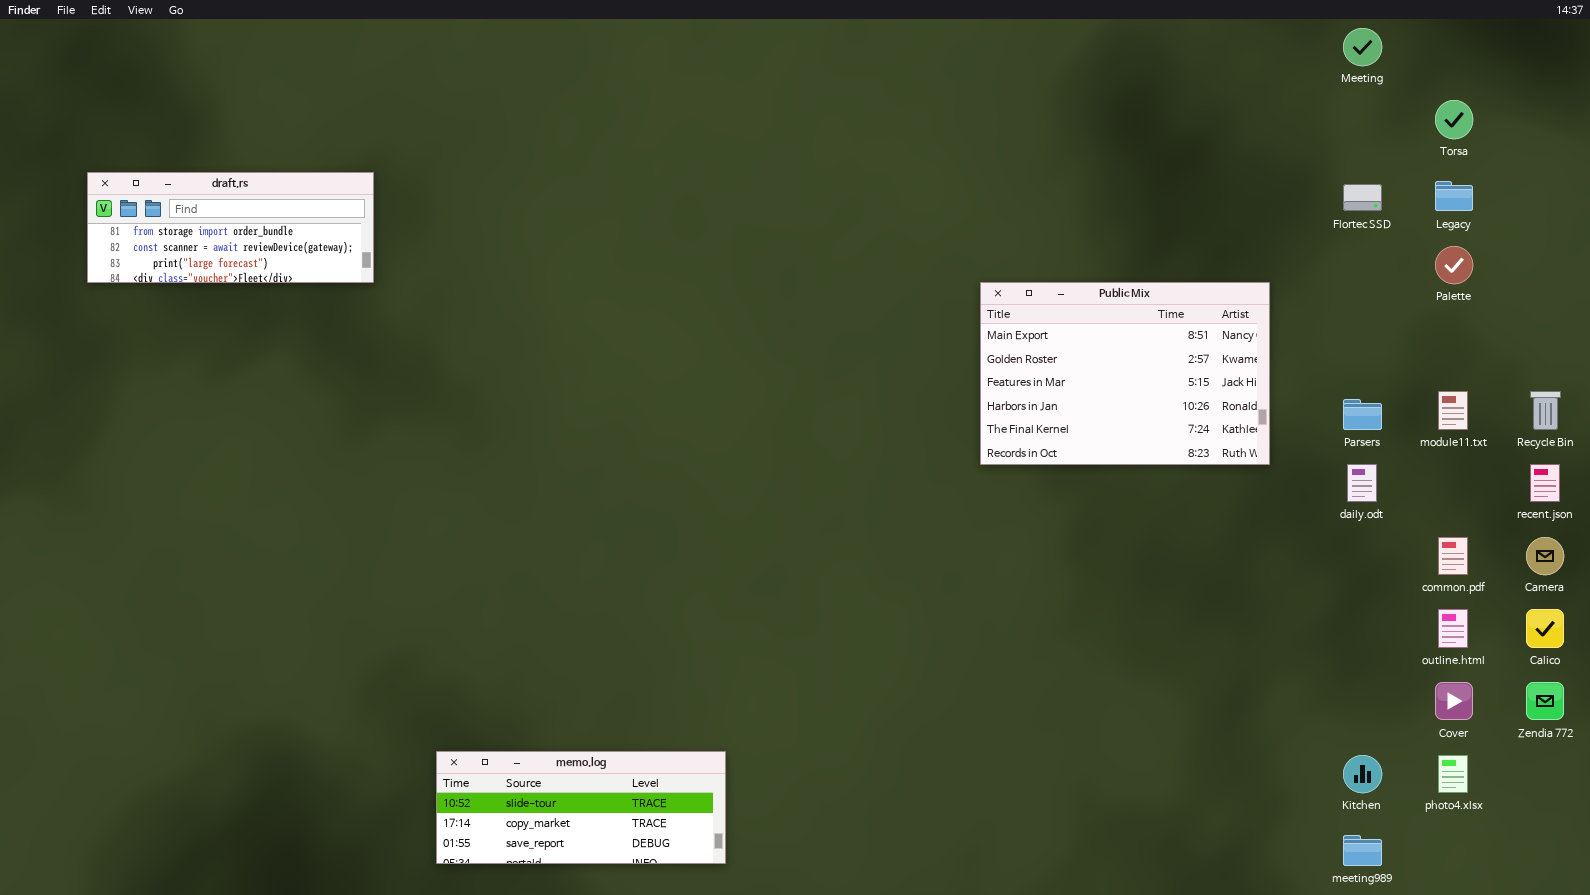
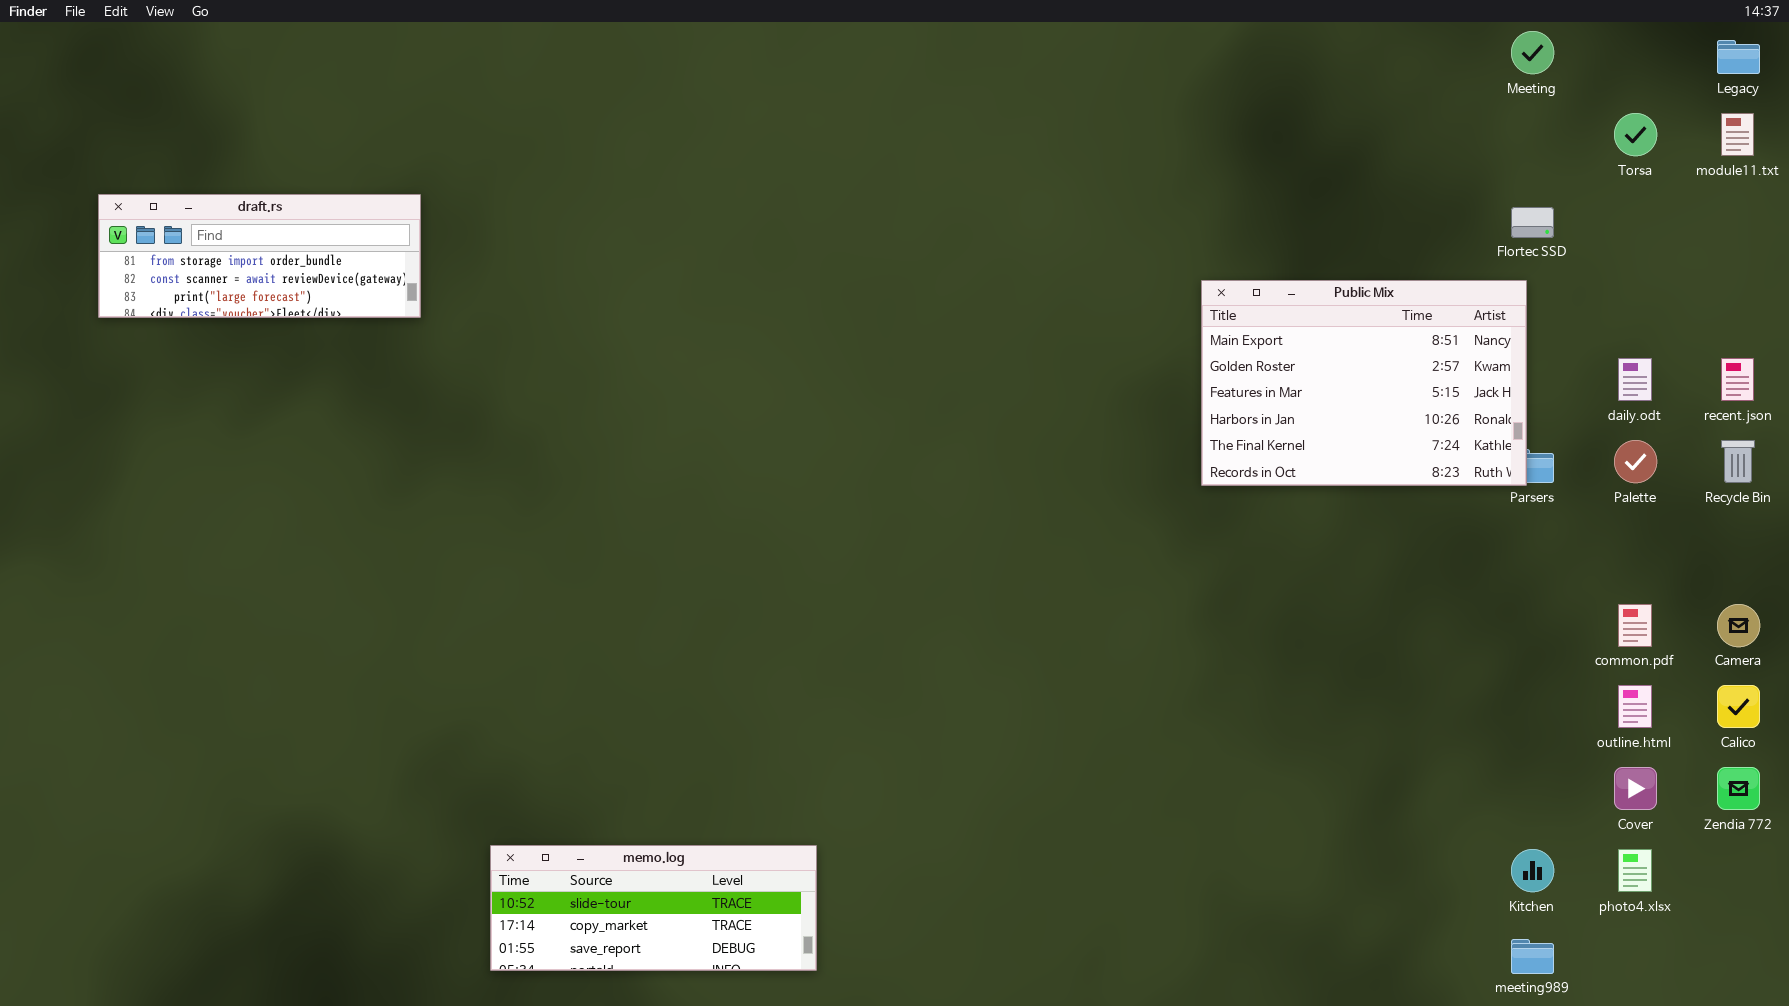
Legacy: [1435,181,1473,211] -> [1717,40,1760,74], moved
Palette: [1435,246,1473,284] -> [1614,440,1657,483], moved
Public Mix: [980,282,1270,465] -> [1201,280,1527,486], moved
module11.txt: [1438,391,1468,430] -> [1721,113,1754,156], moved
daily.odt: [1347,464,1377,502] -> [1618,358,1652,401], moved
recent.json: [1530,464,1560,502] -> [1721,358,1754,401], moved

